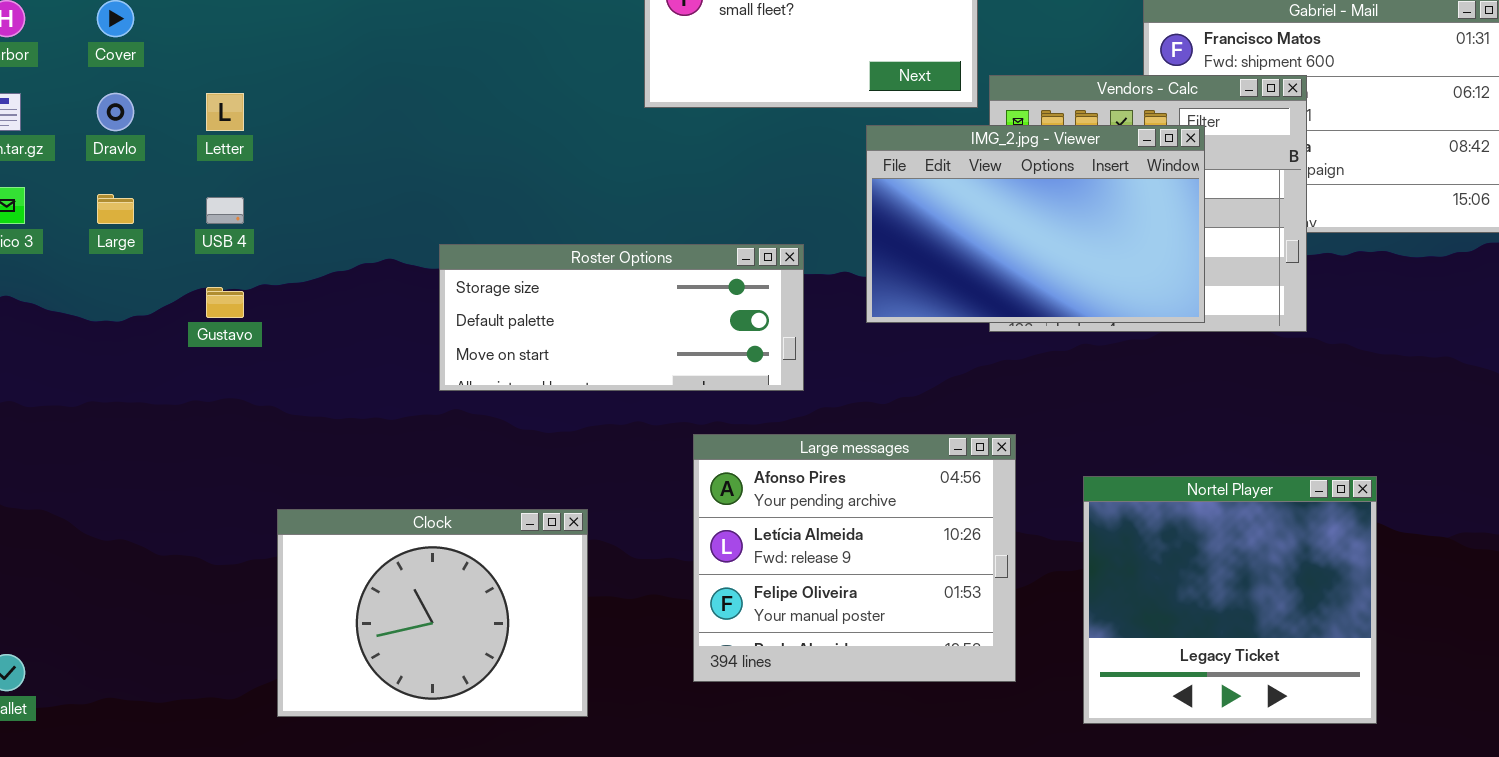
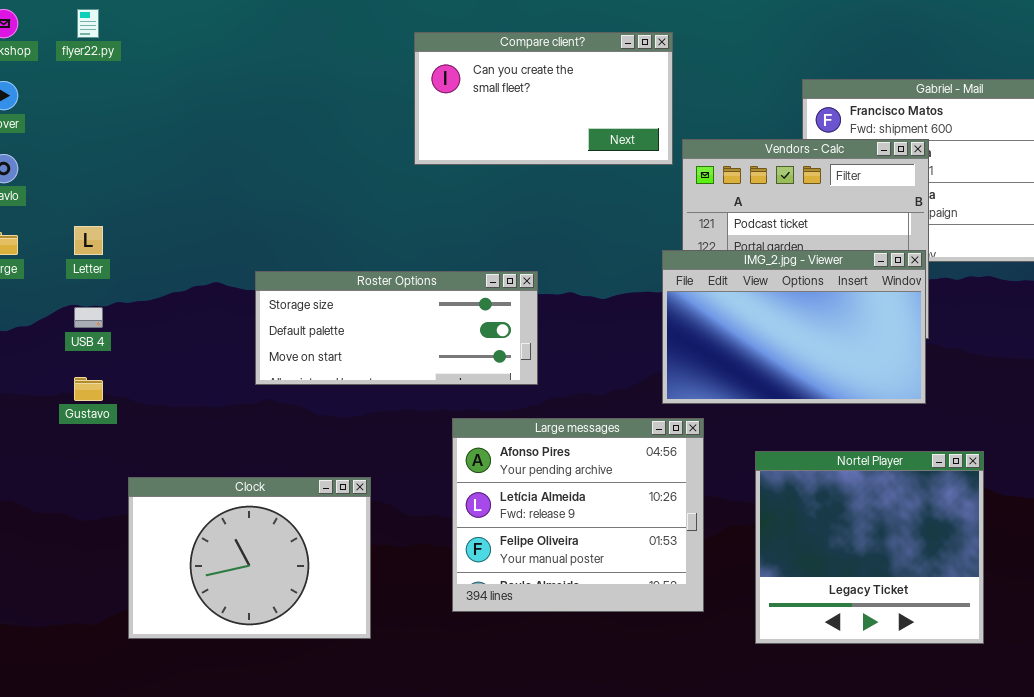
Letter: [206,93,244,131] -> [74,226,103,255], moved
IMG_2.jpg - Viewer: [866,125,1205,323] -> [662,250,926,404], moved
USB 4: [206,197,244,224] -> [74,307,103,328], moved
Gustavo: [206,287,244,318] -> [74,377,103,401], moved

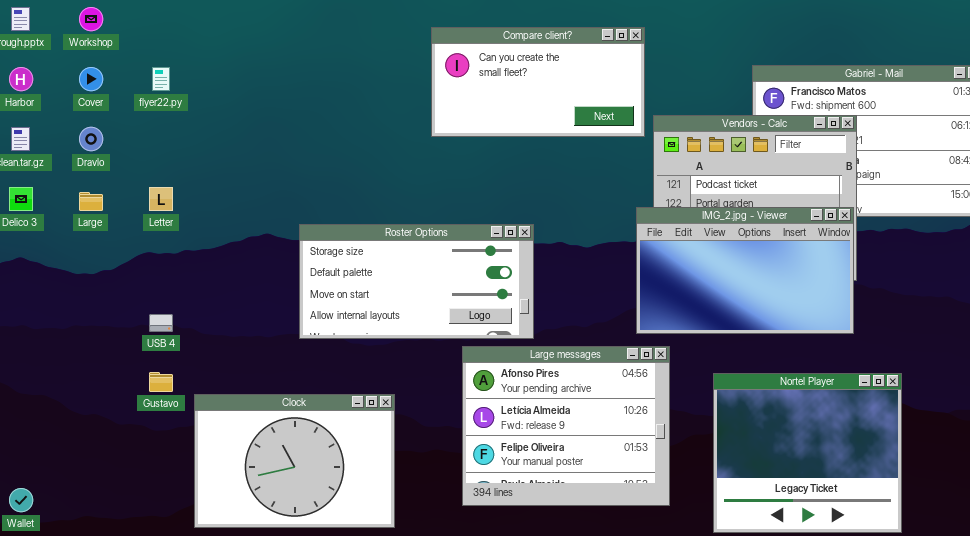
flyer22.py: [77,9,99,38] -> [152,67,170,91], moved
Roster Options: [255,271,538,385] -> [299,224,534,339], resized
USB 4: [74,307,103,328] -> [149,314,173,332], moved
Gustavo: [74,377,103,401] -> [149,372,173,392], moved

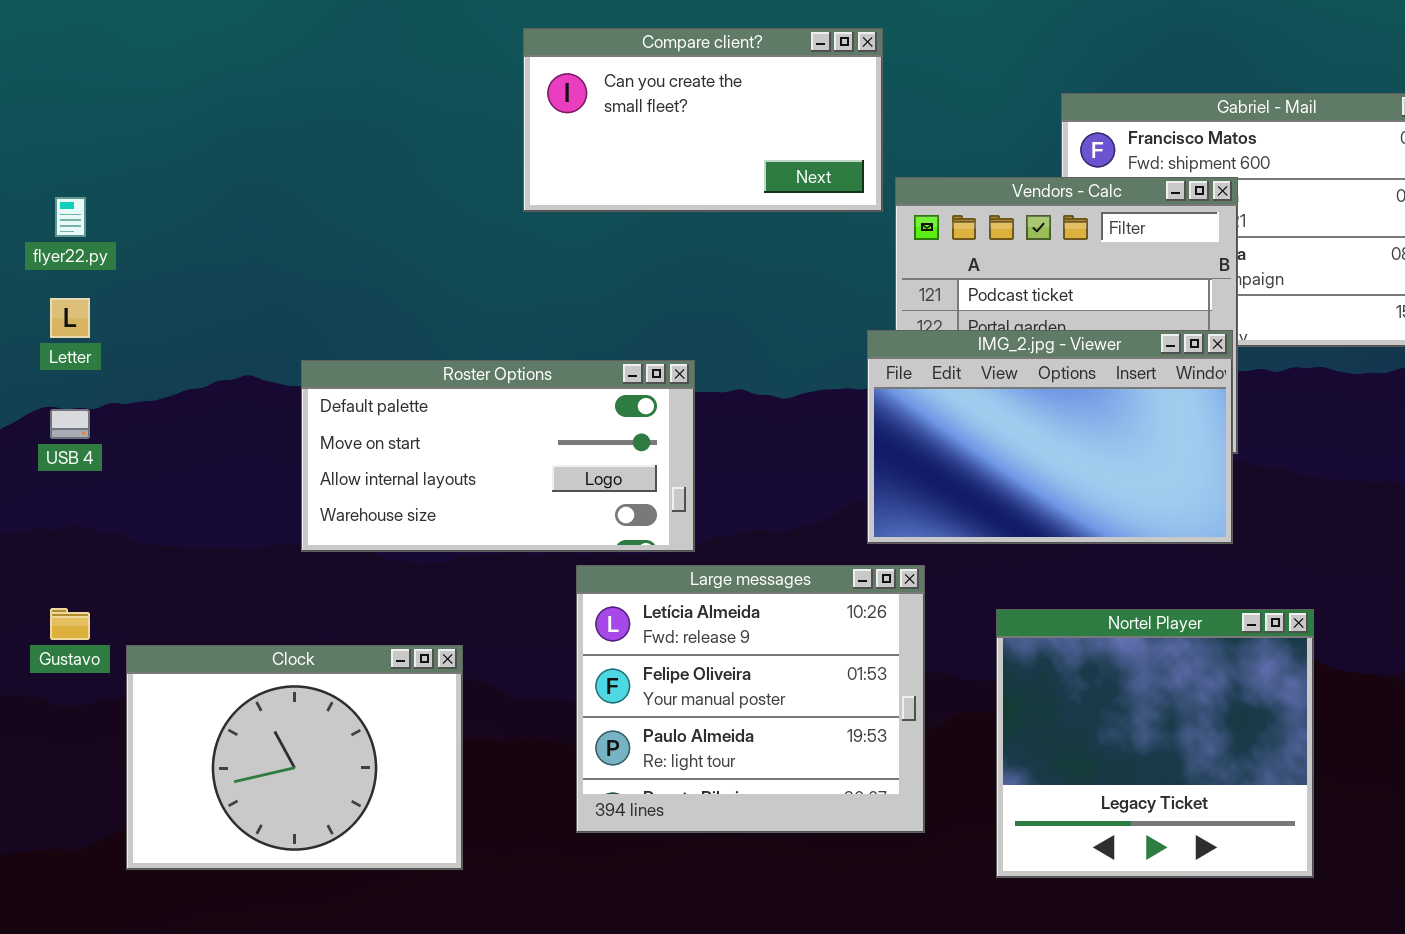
flyer22.py: [152,67,170,91] -> [55,197,86,237], moved
Roster Options: [299,224,534,339] -> [301,360,695,552], scrolled down 1 row
USB 4: [149,314,173,332] -> [50,409,90,439], moved
Large messages: [462,346,670,506] -> [576,565,925,833], scrolled down 1 row

